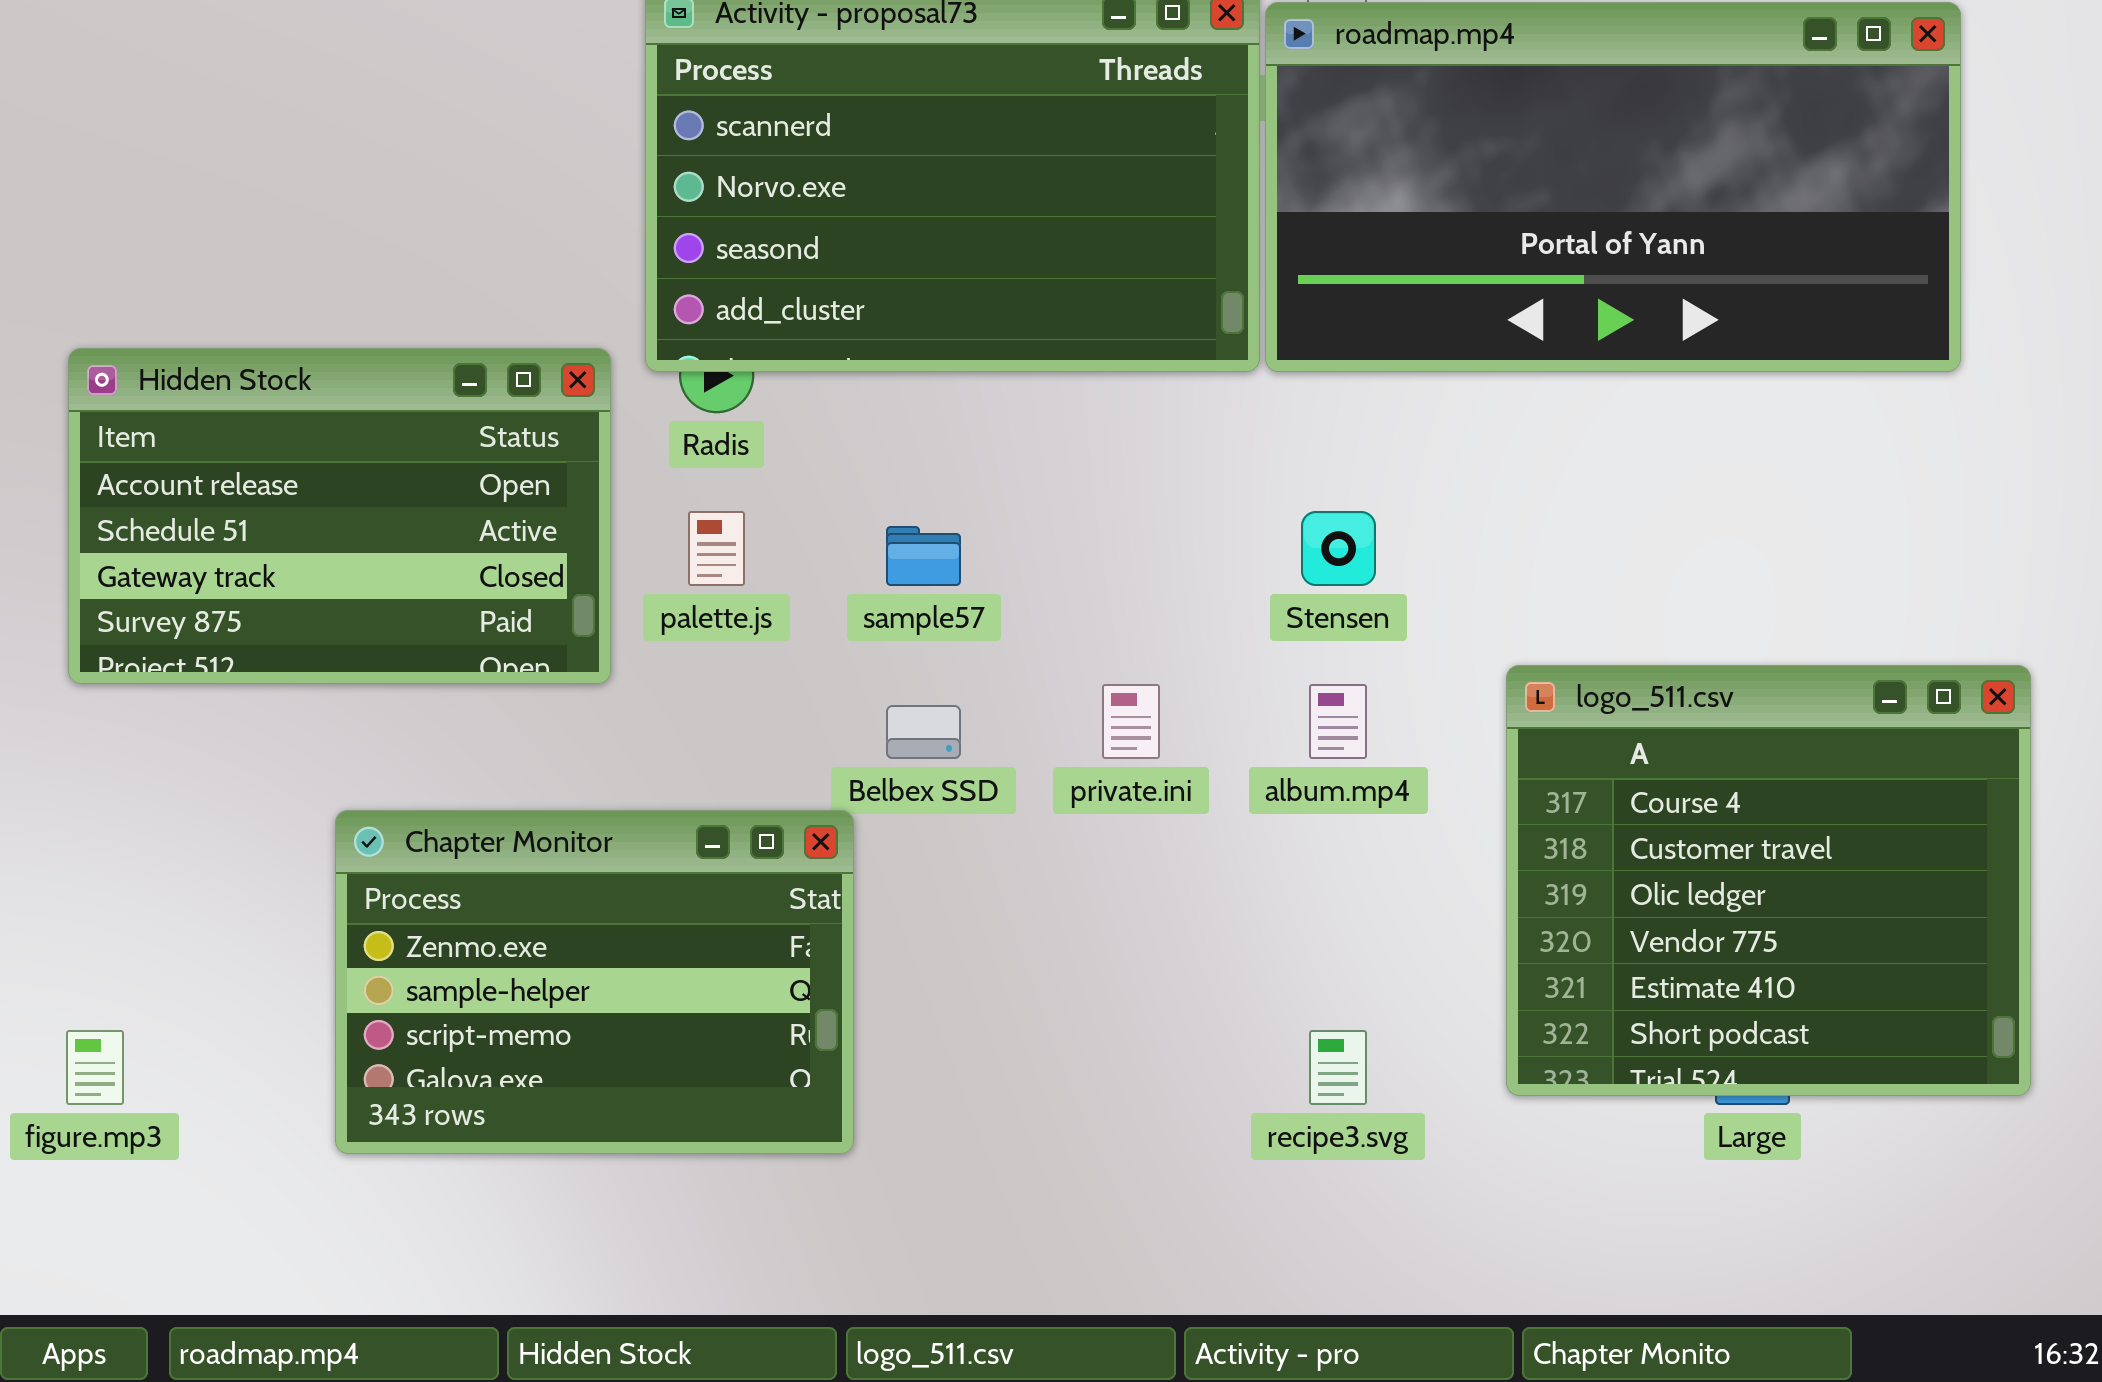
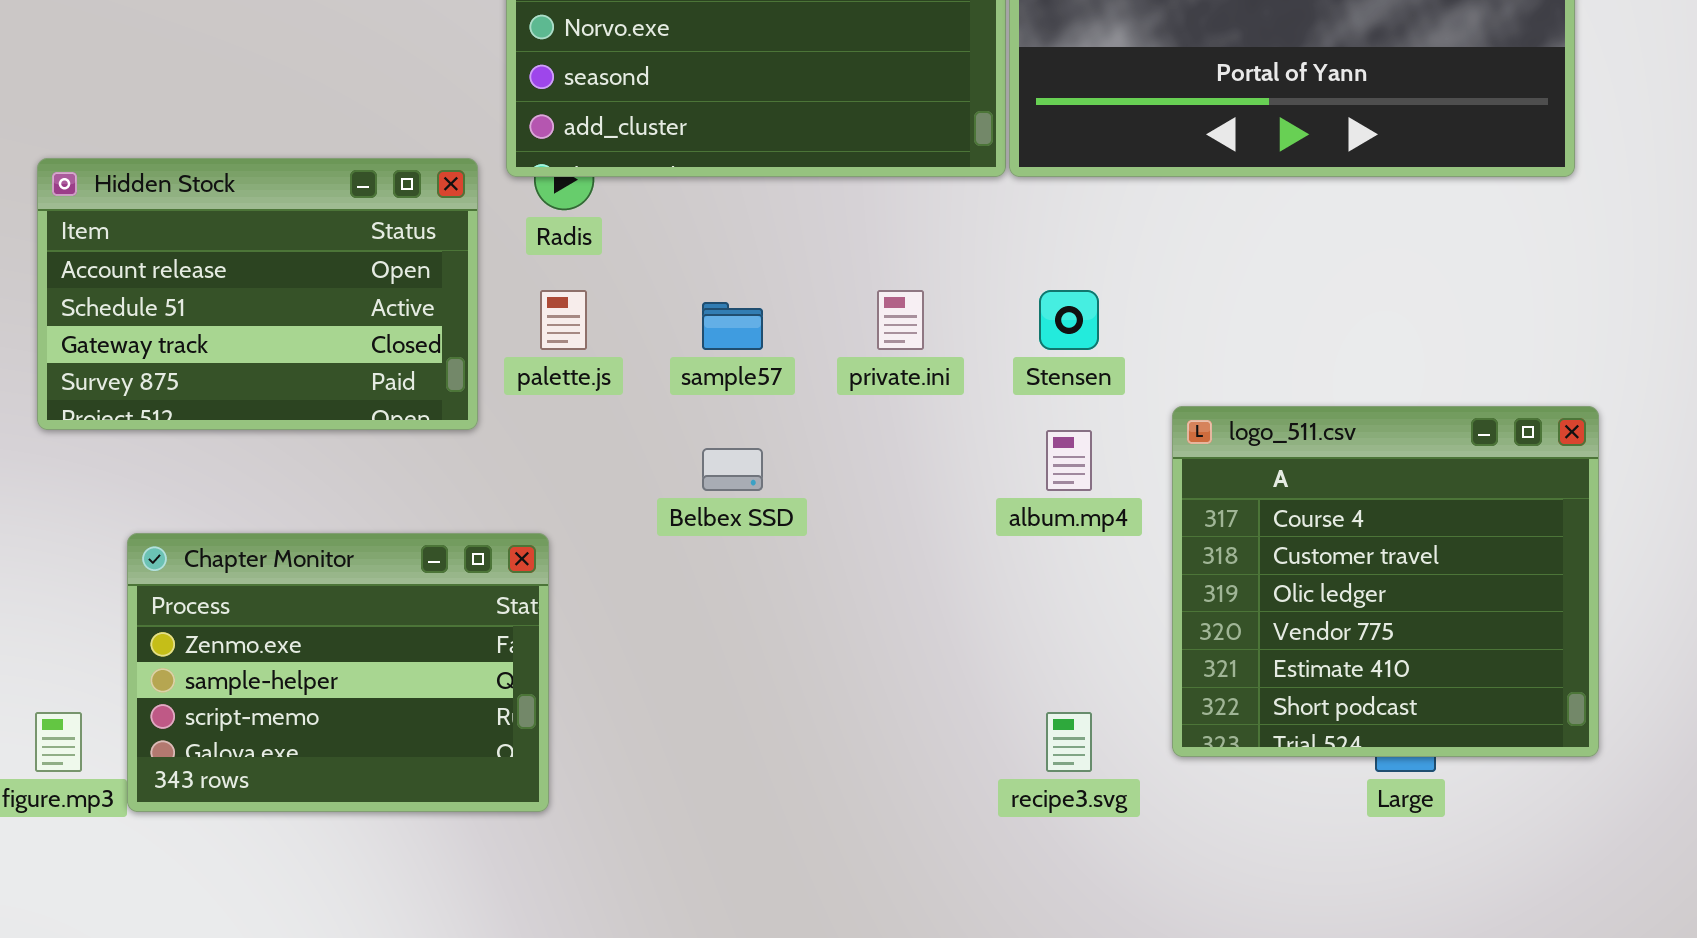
logo_511.csv: [1506,665,2031,1096] -> [1172,406,1599,757], moved
private.ini: [1102,684,1160,759] -> [877,290,924,350], moved
Chapter Monitor: [335,810,854,1154] -> [127,533,549,812], moved

